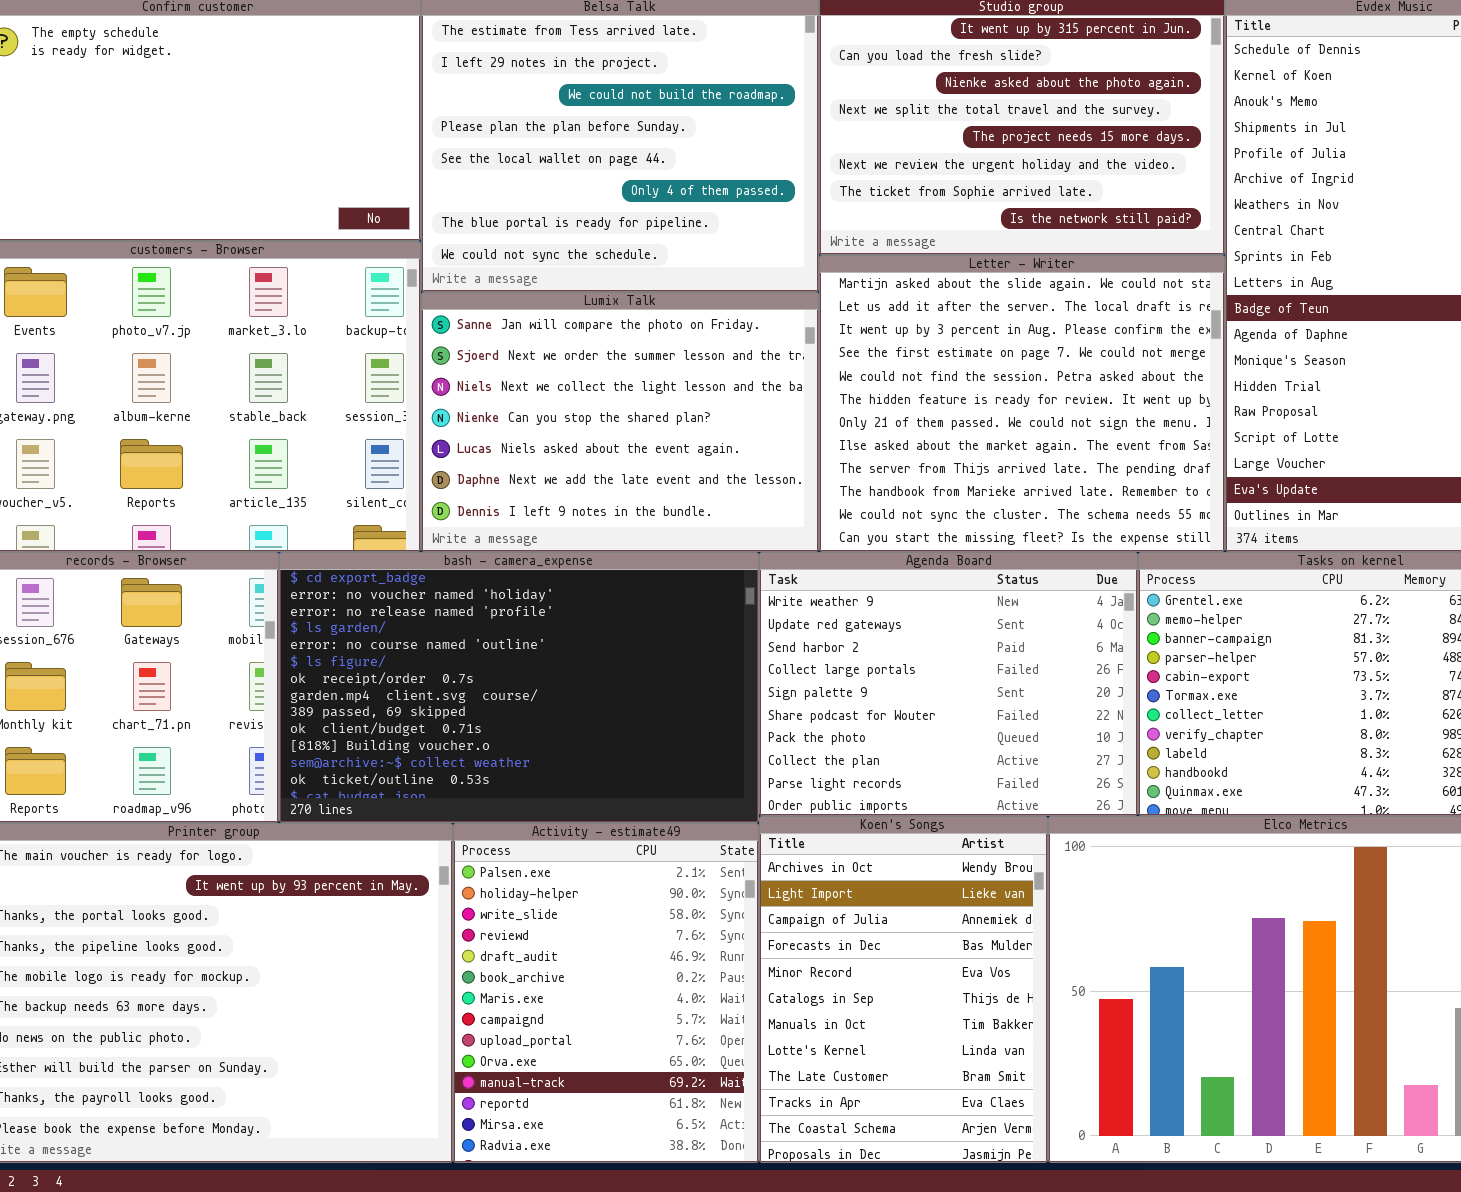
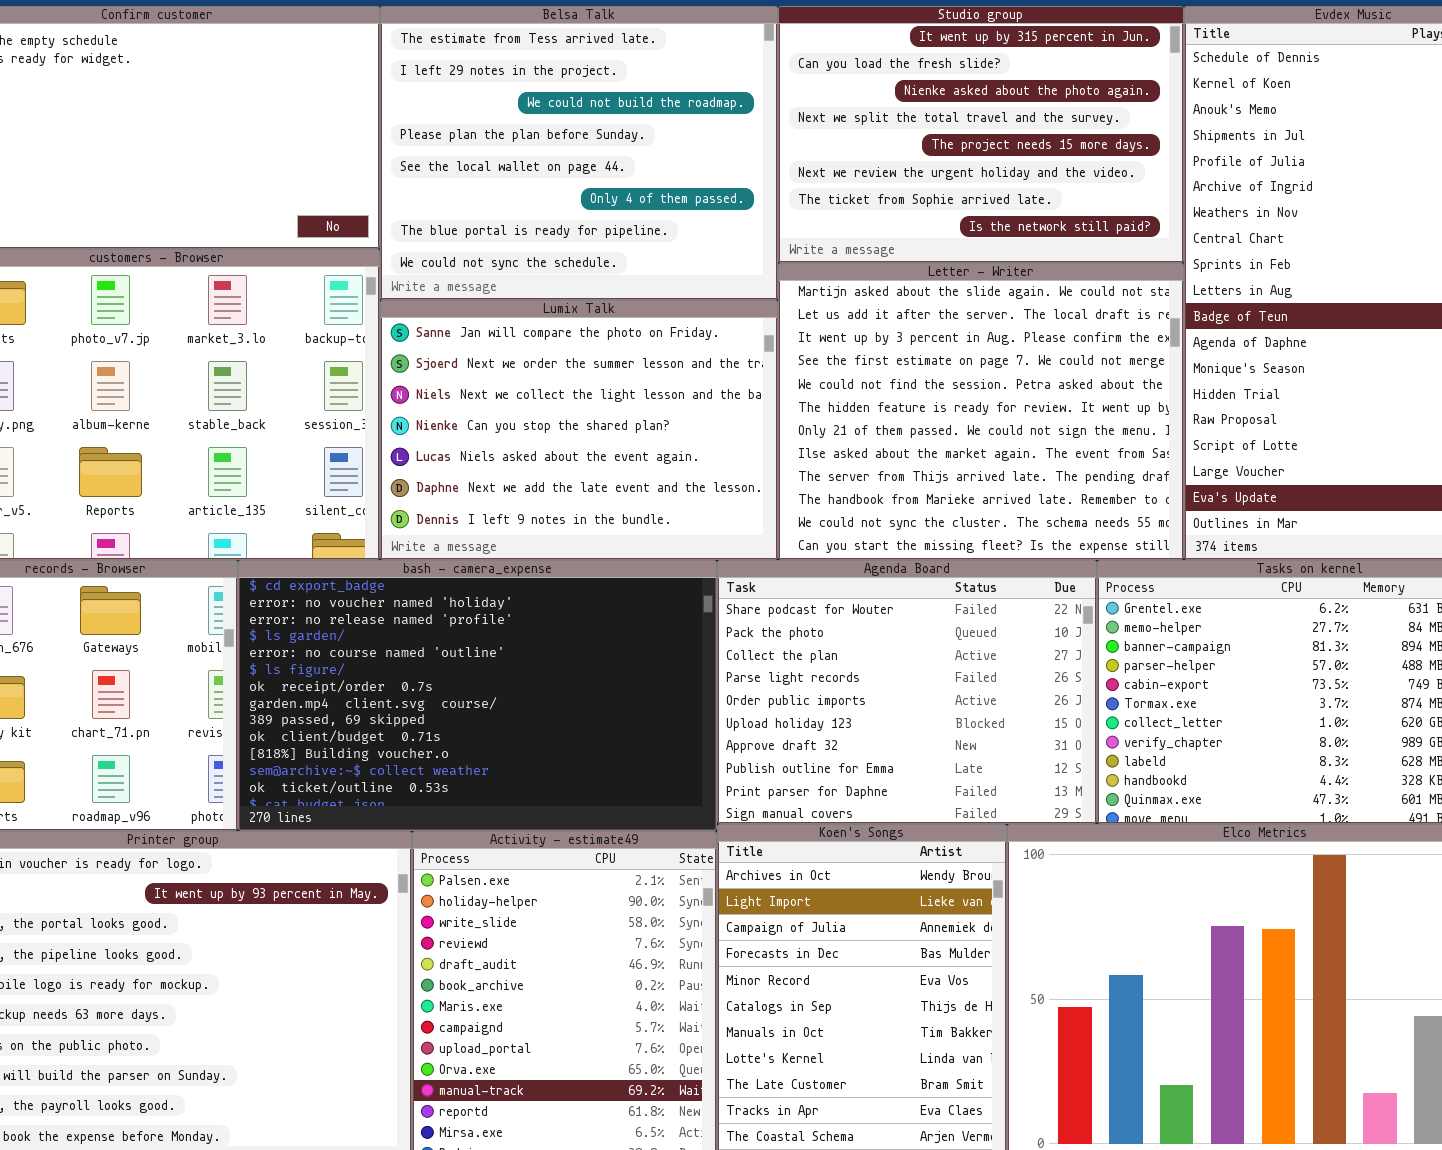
Agenda Board: [759,552,1138,816] -> [717,560,1097,824], scrolled down 5 rows

